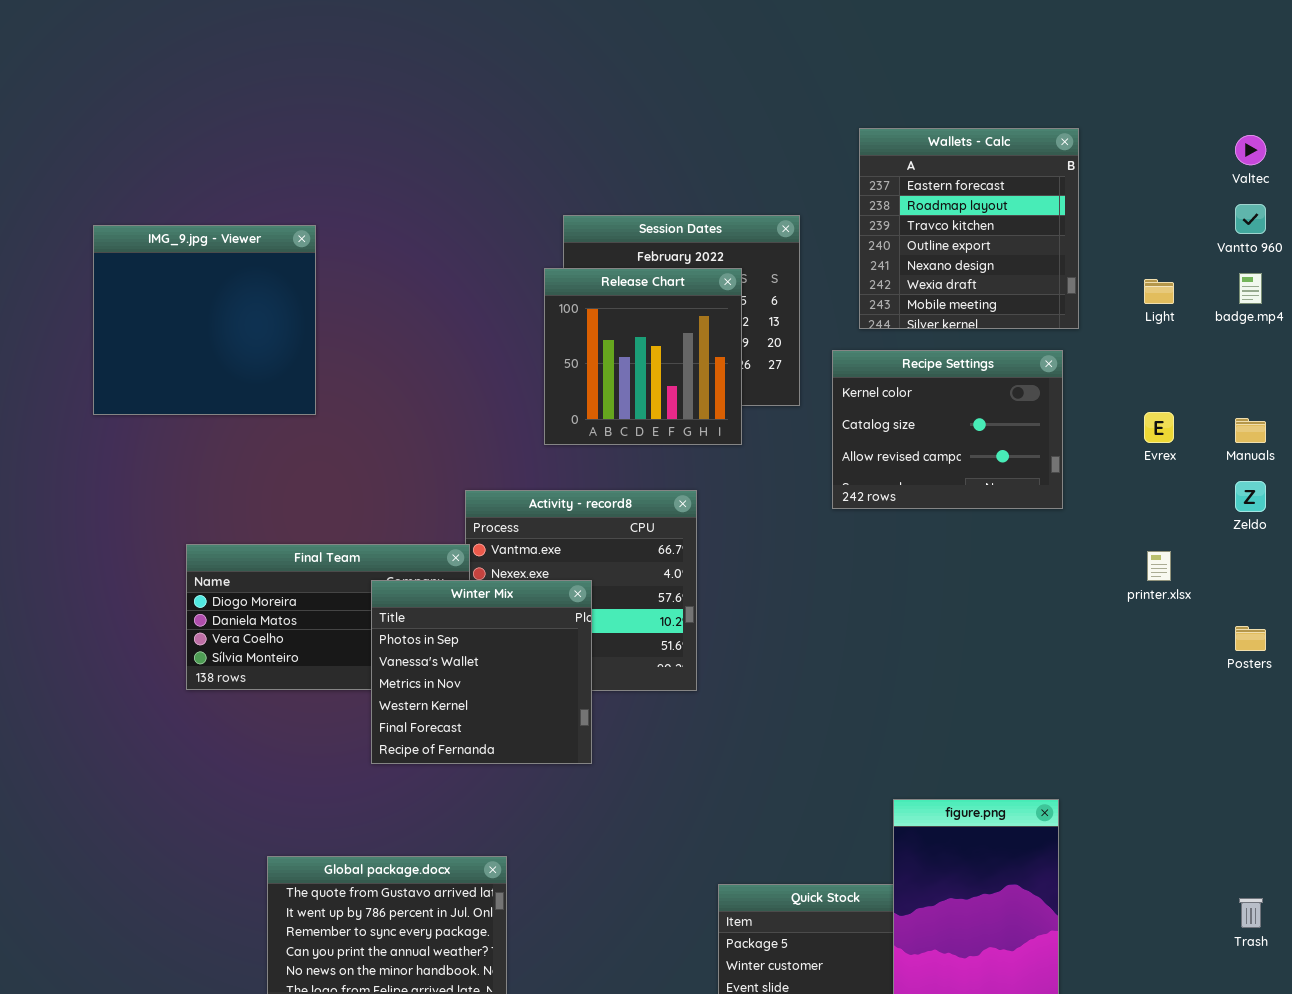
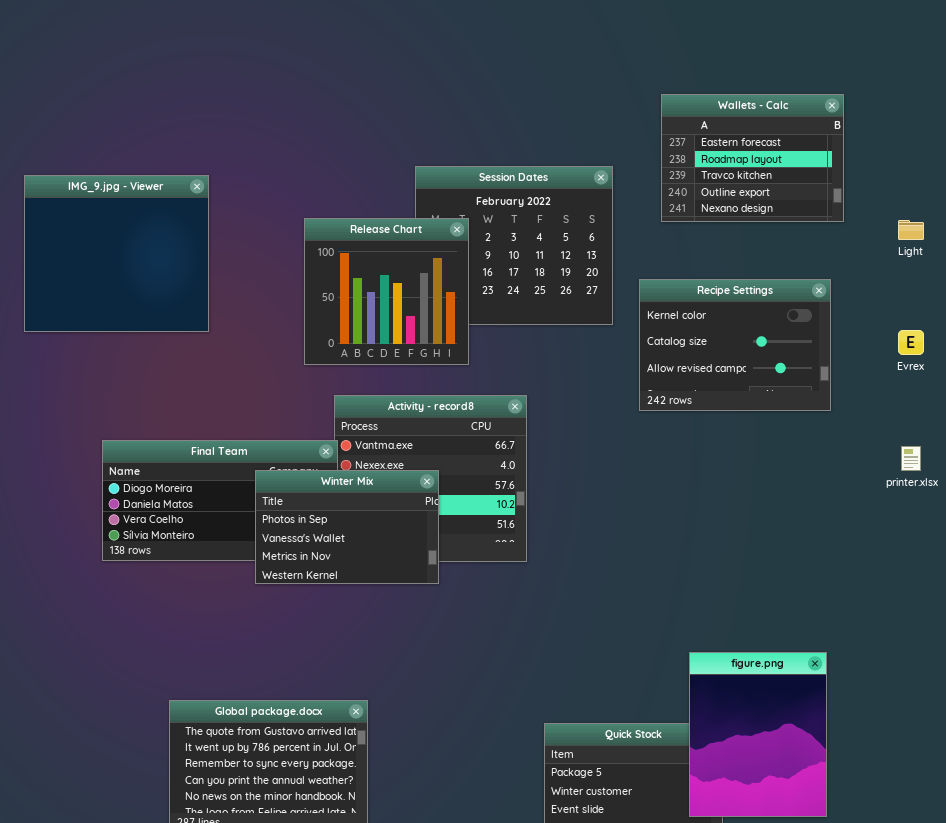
Wallets - Calc: [859,128,1079,329] -> [661,94,844,222], resized
Release Chart: [544,268,742,445] -> [304,218,469,365], moved
Winter Mix: [371,580,592,764] -> [255,470,439,584], resized

